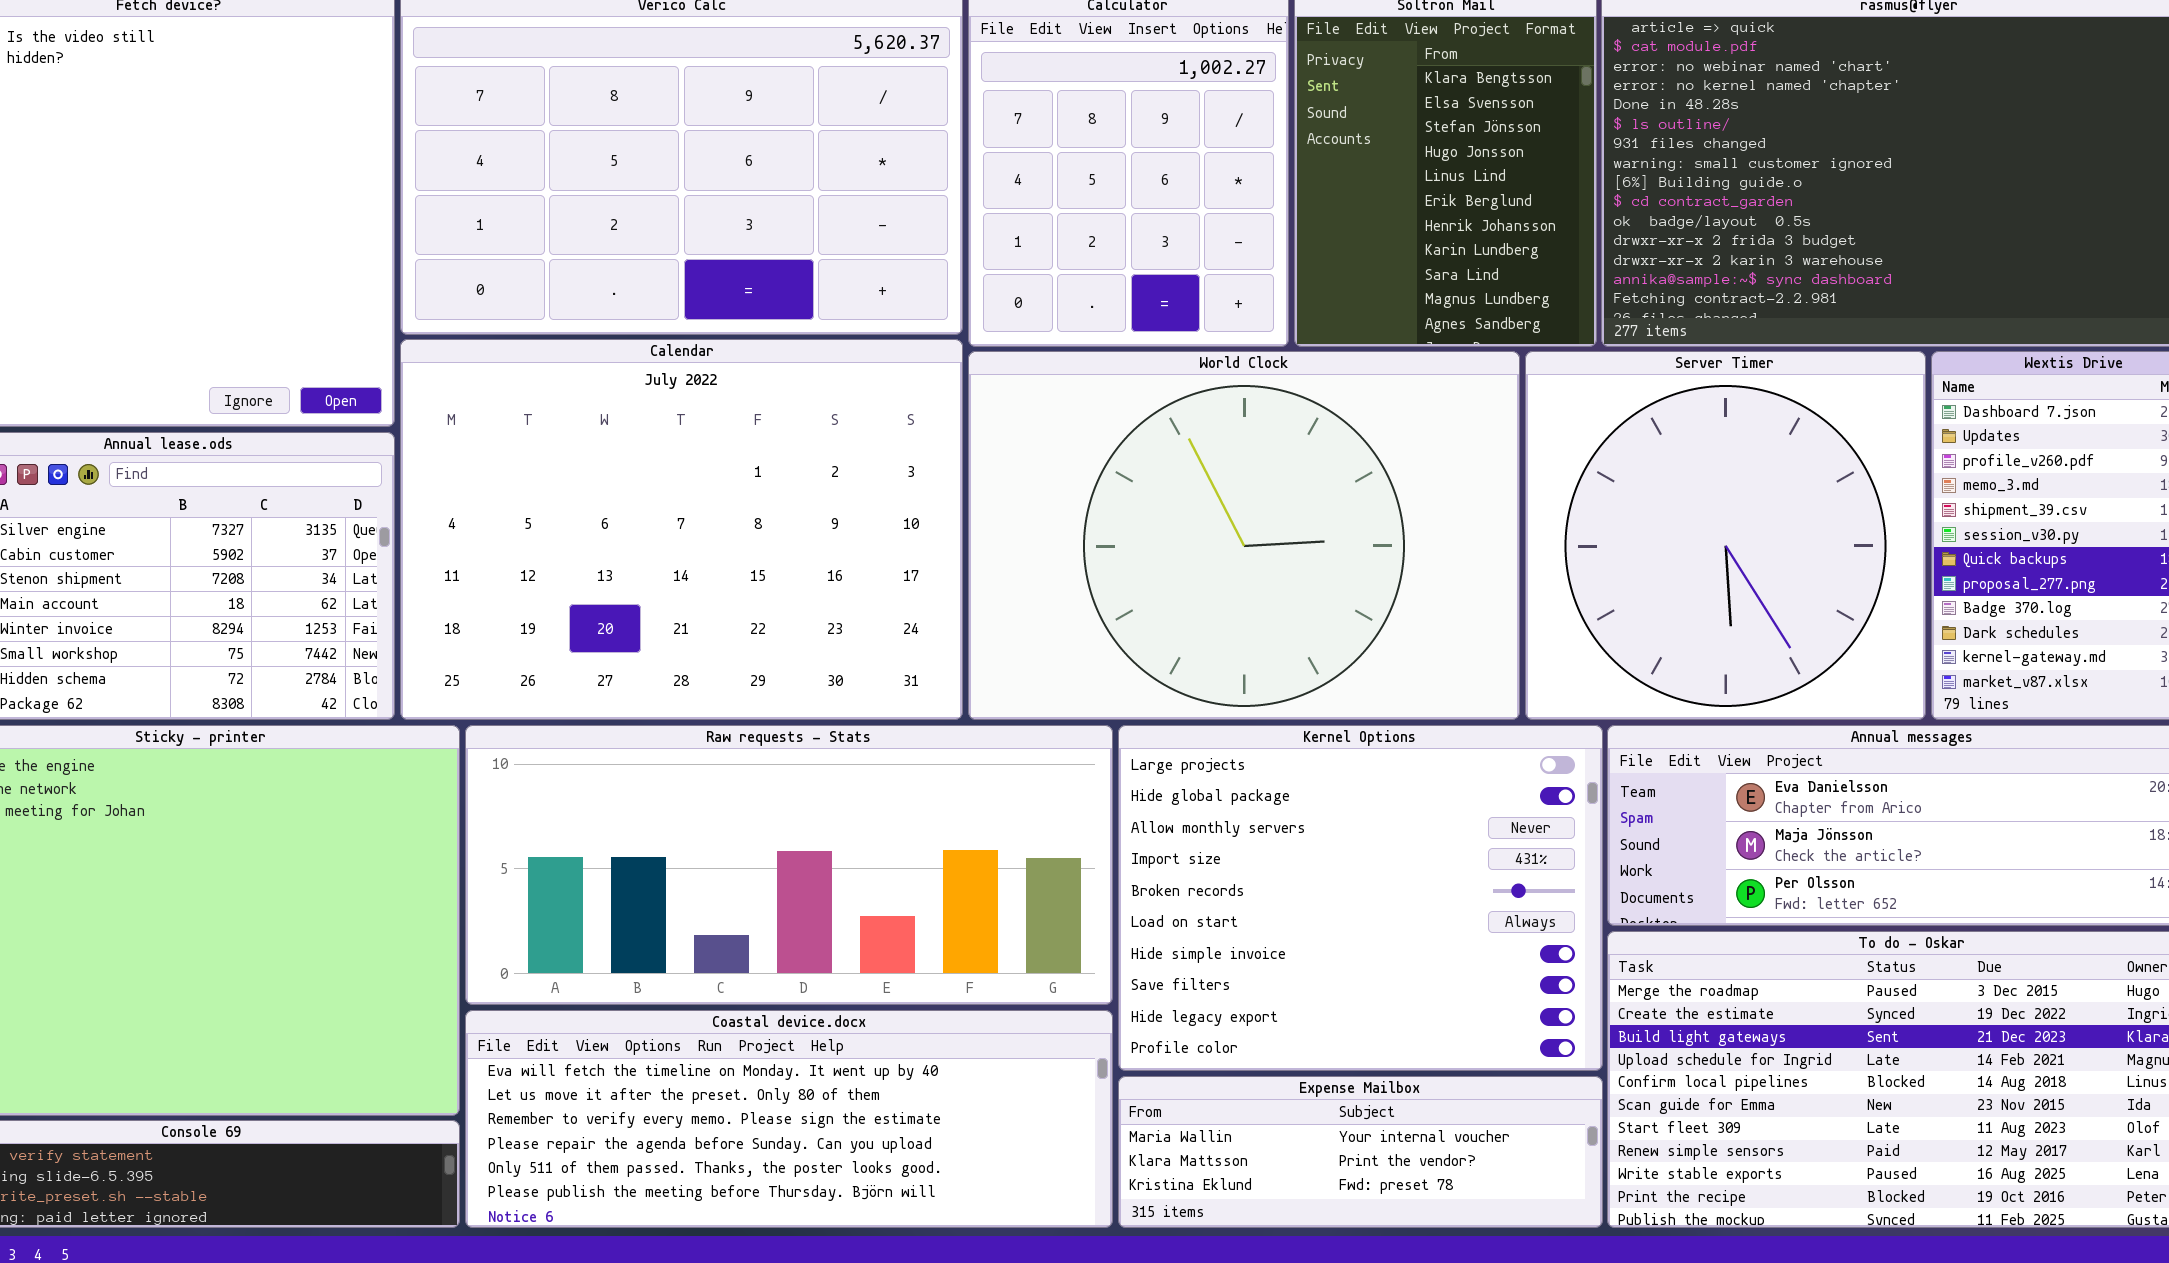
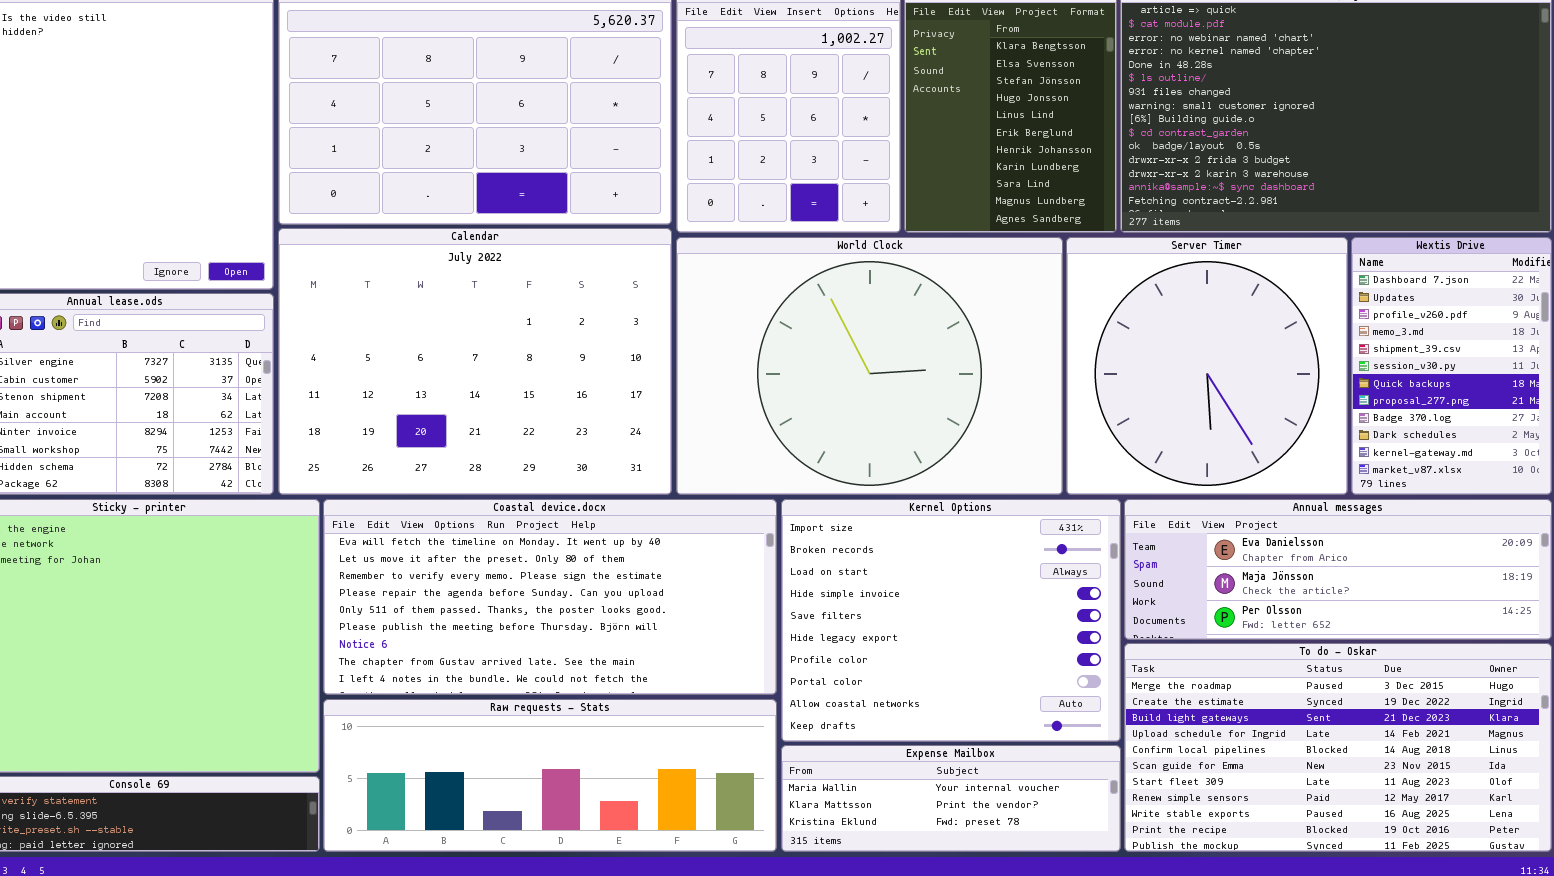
Raw requests - Stats: [465,725,1113,1005] -> [323,699,777,852], moved, resized
Kernel Options: [1118,725,1603,1071] -> [781,499,1121,742], scrolled down 3 rows
Coastal device.docx: [465,1010,1113,1228] -> [323,499,777,695], moved, resized

